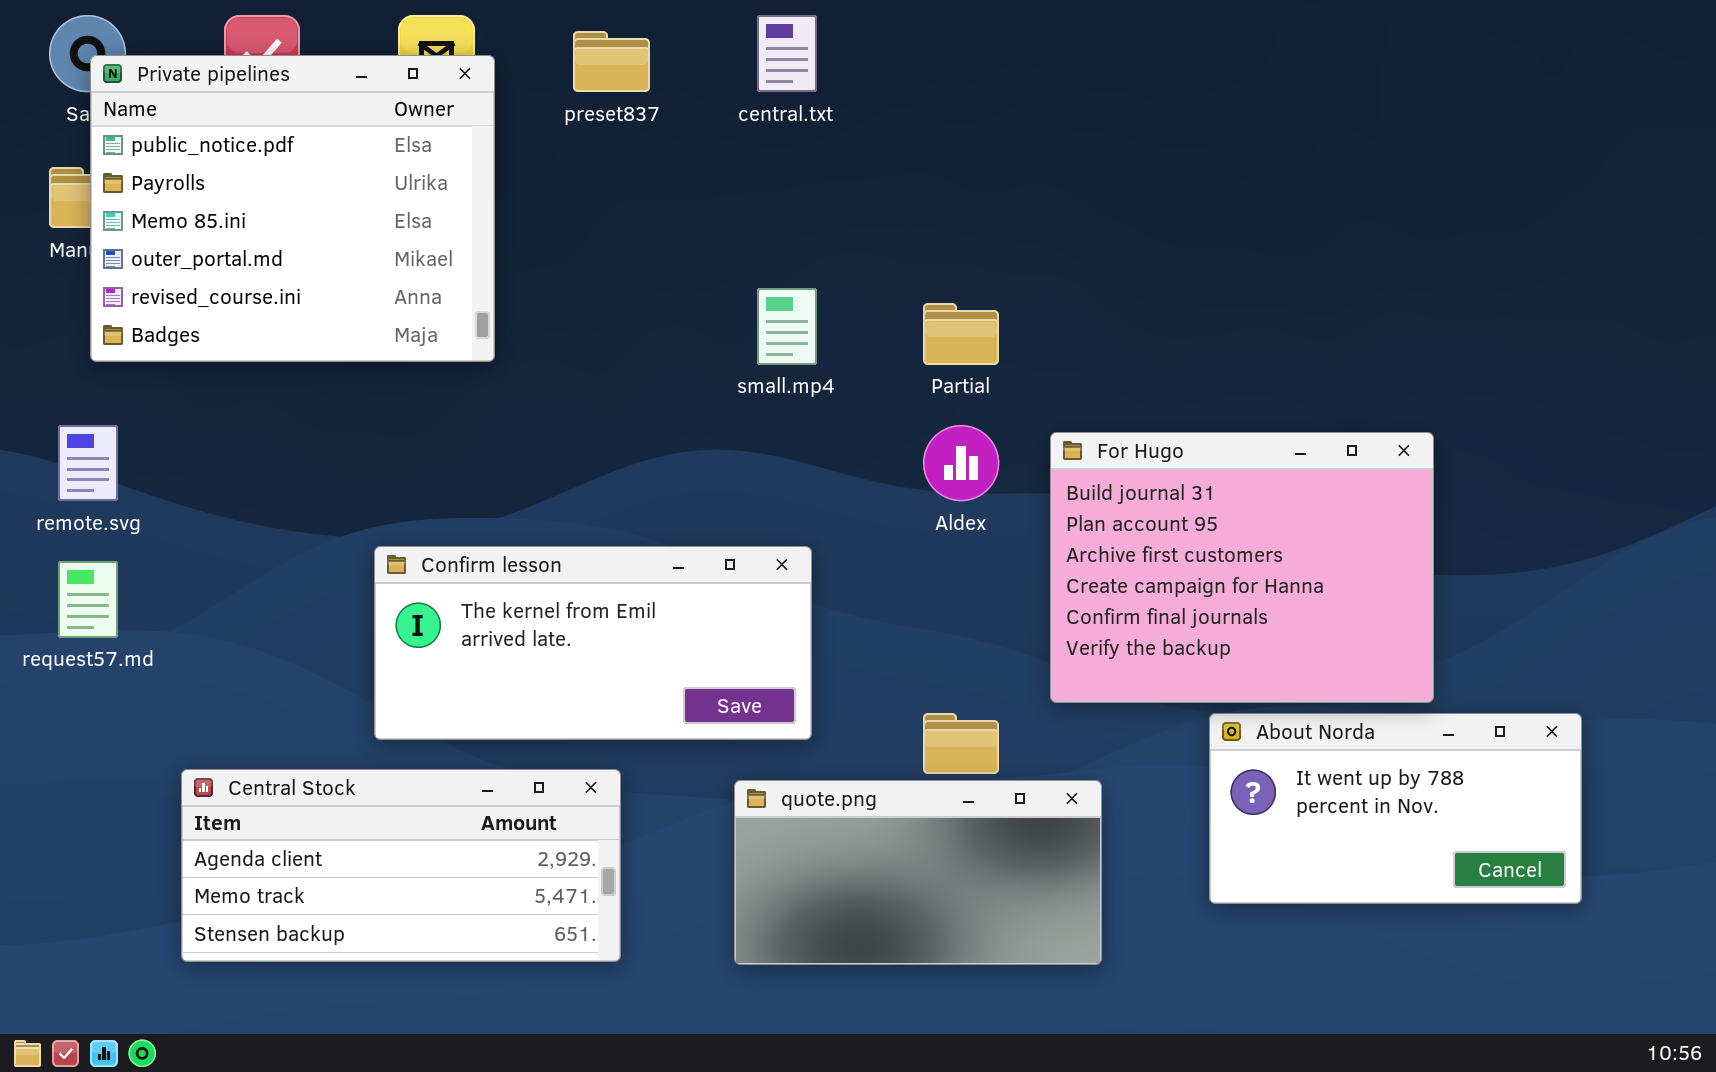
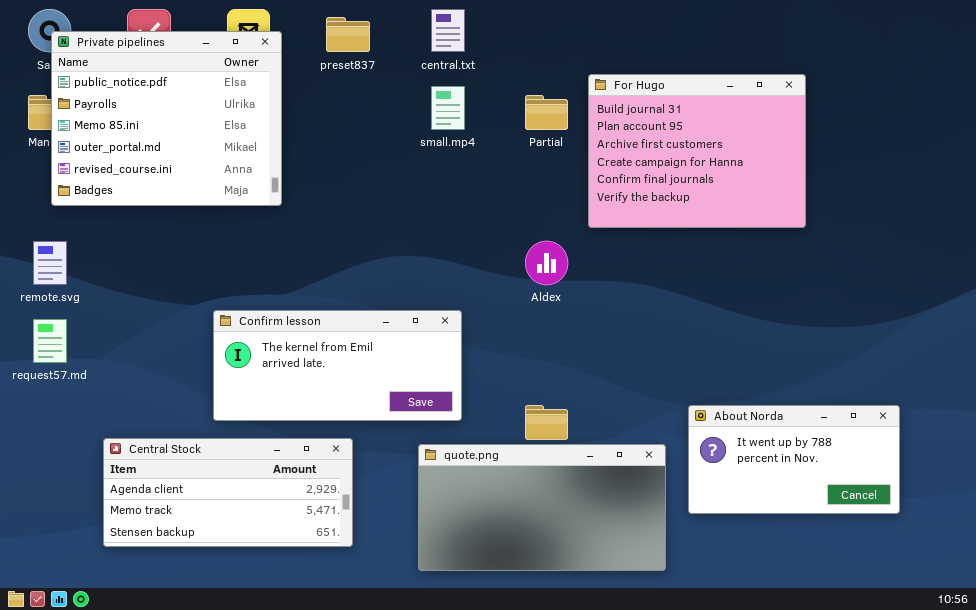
small.mp4: [757,288,817,365] -> [431,86,465,130], moved
Partial: [923,303,999,365] -> [525,95,568,130], moved
For Hugo: [1050,432,1434,703] -> [588,74,806,228], moved
quote.png: [734,780,1102,965] -> [418,444,666,571], resized

